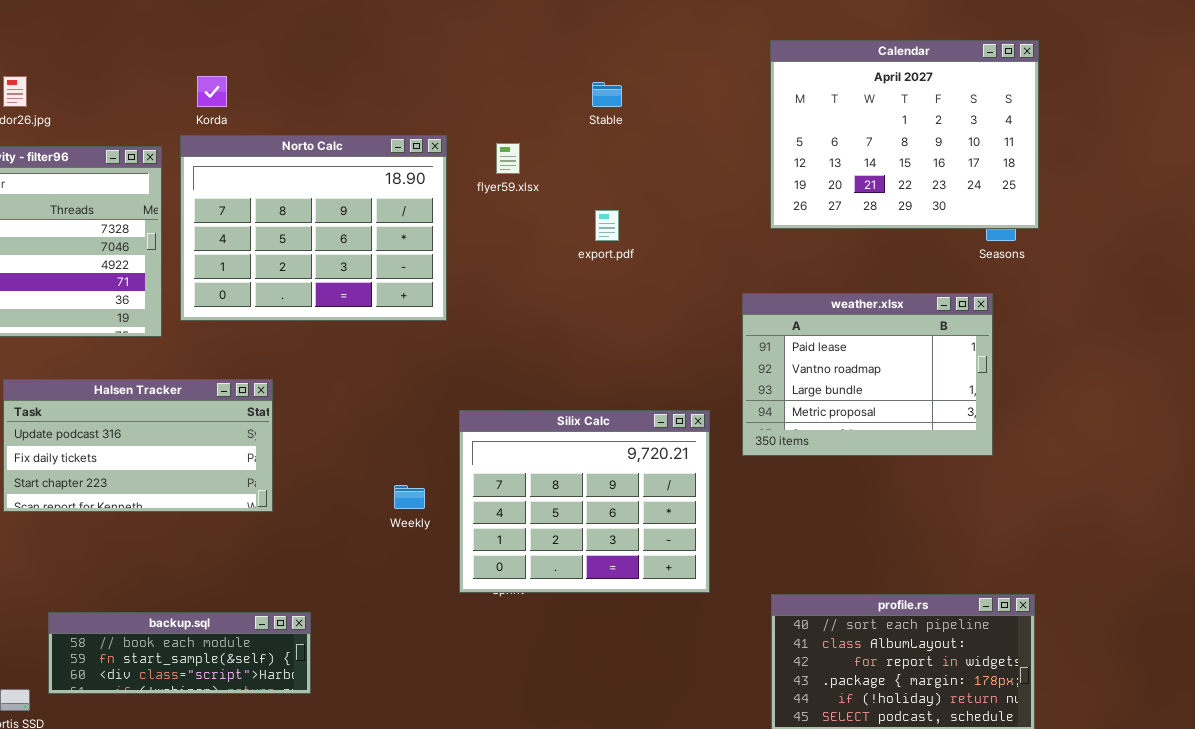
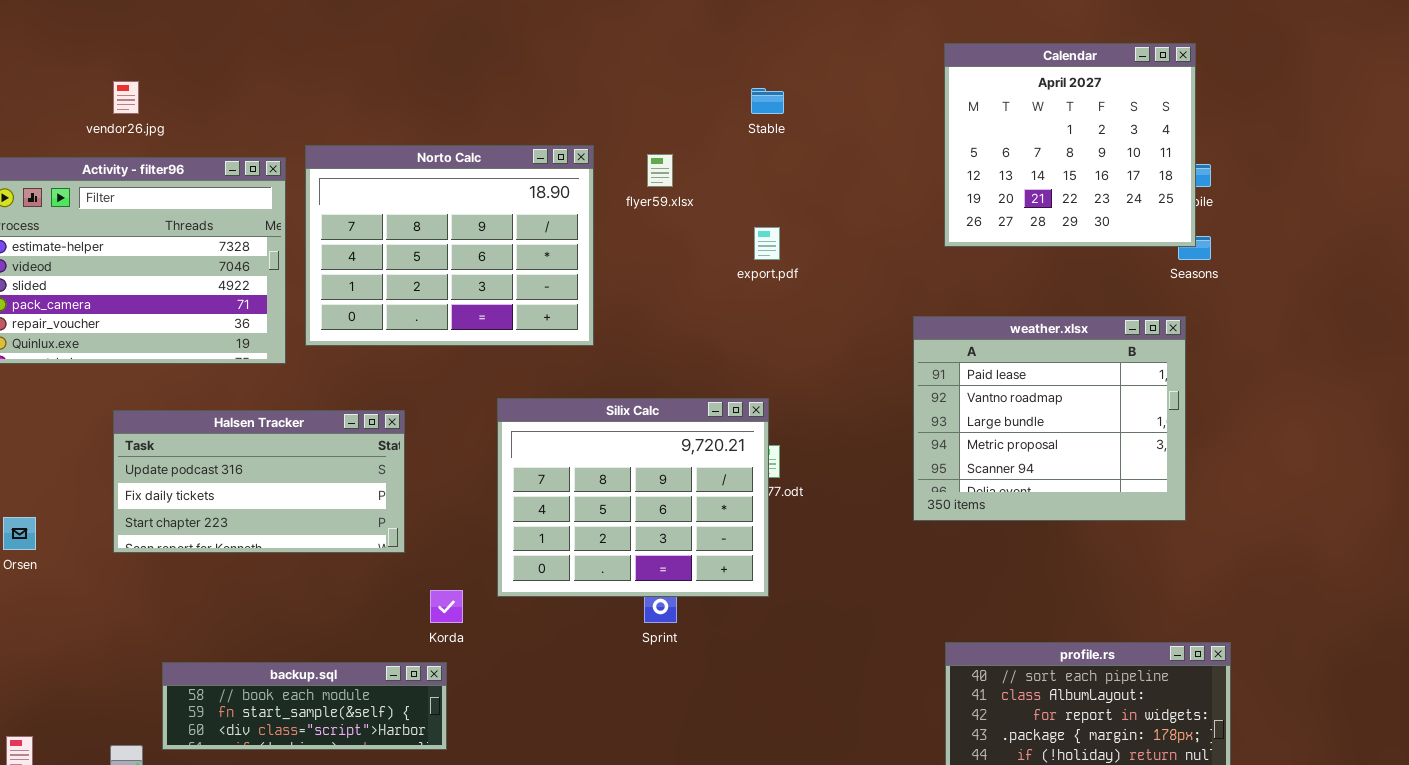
Calendar: [770,40,1039,229] -> [944,43,1196,247], resized
Korda: [197,76,227,107] -> [430,590,463,623], moved
weather.xlsx: [742,293,993,456] -> [913,316,1186,521], resized
Silix Calc: [459,410,710,593] -> [497,398,769,597], moved

